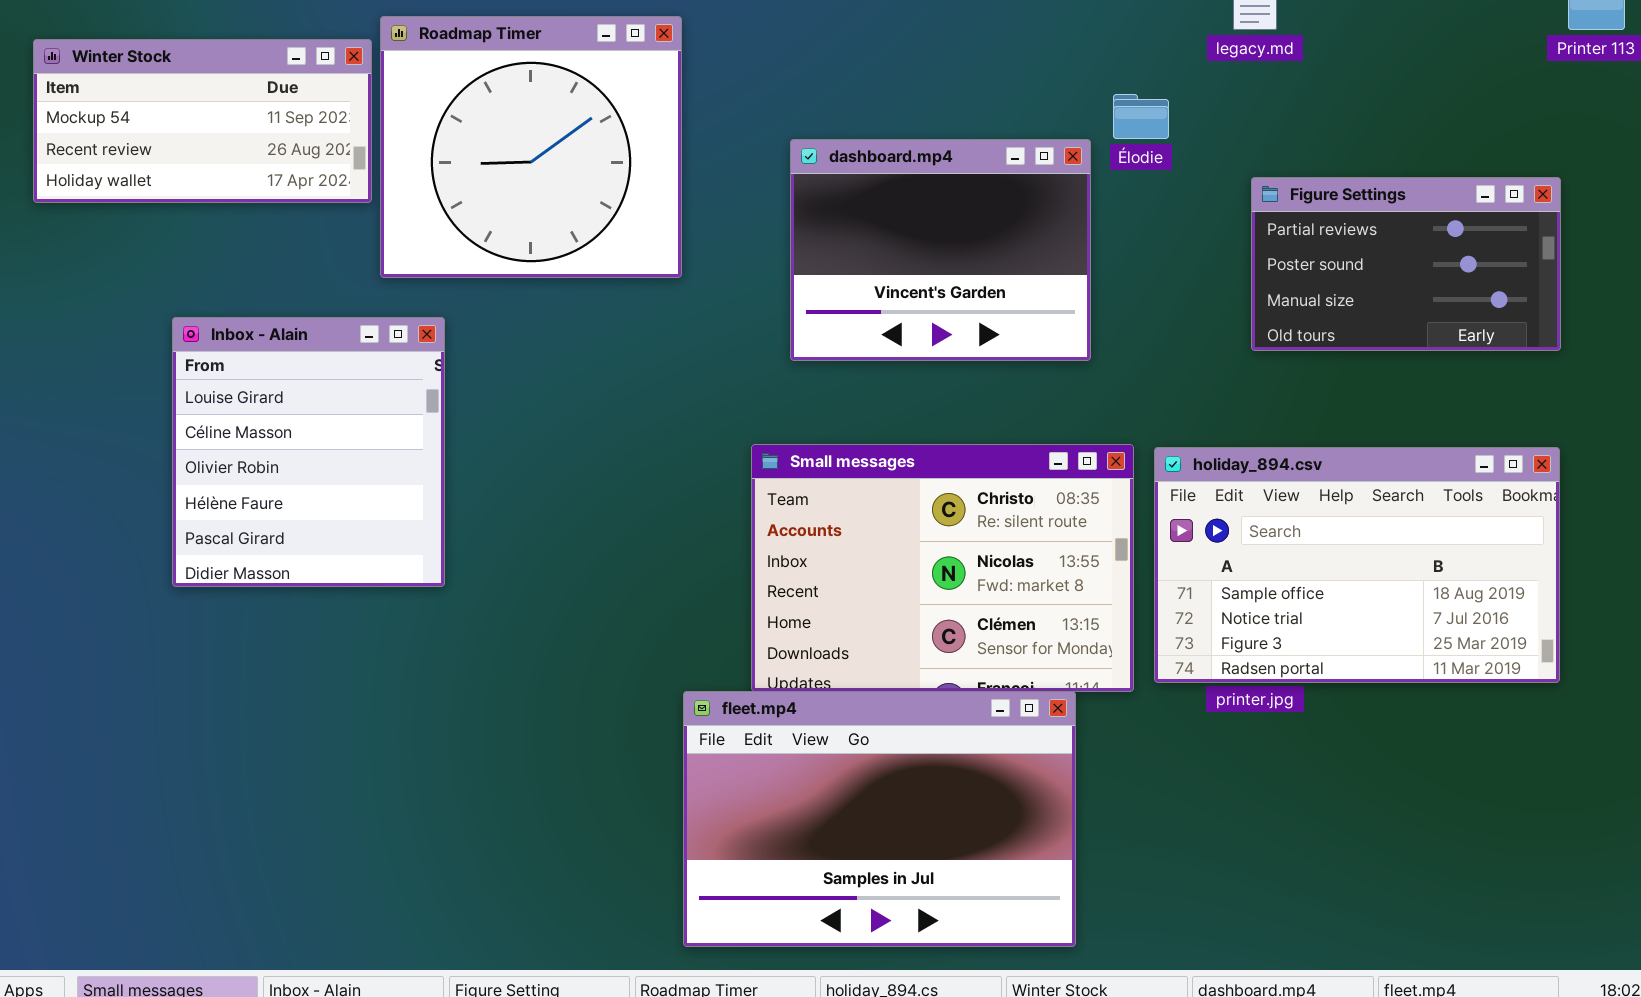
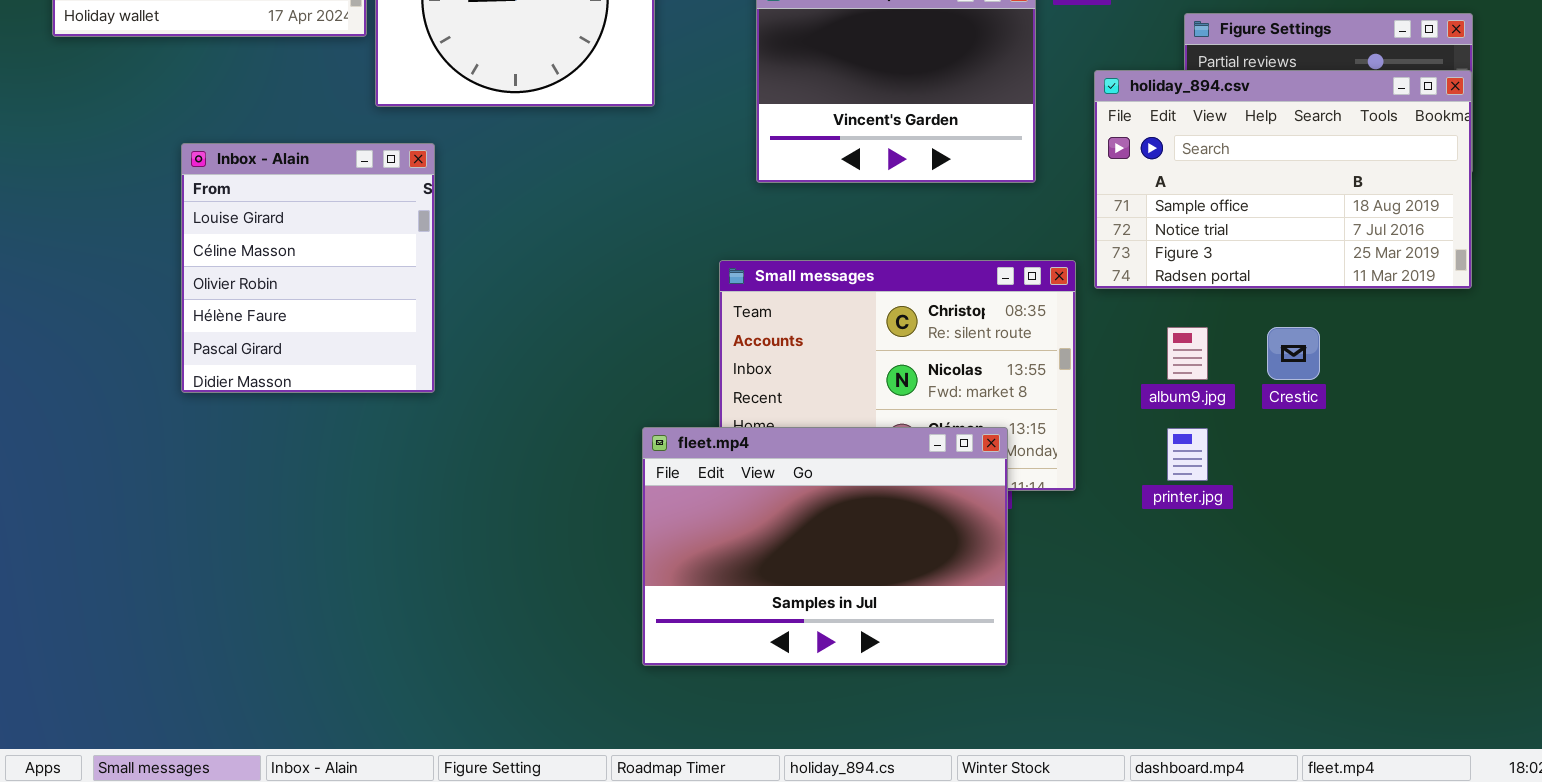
holiday_894.csv: [1154,447,1560,683] -> [1094,70,1472,289], moved
fleet.mp4: [683,691,1076,947] -> [642,427,1008,666], moved

